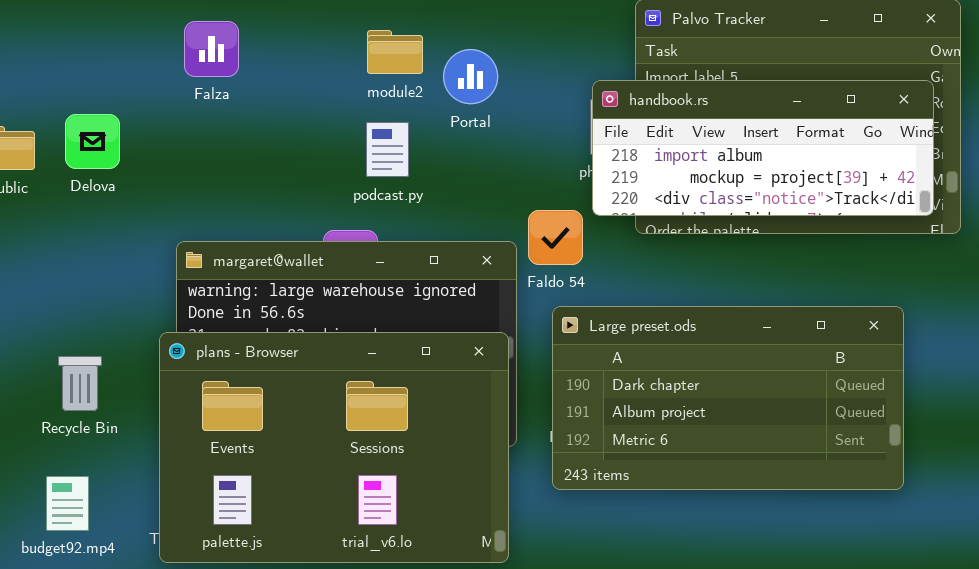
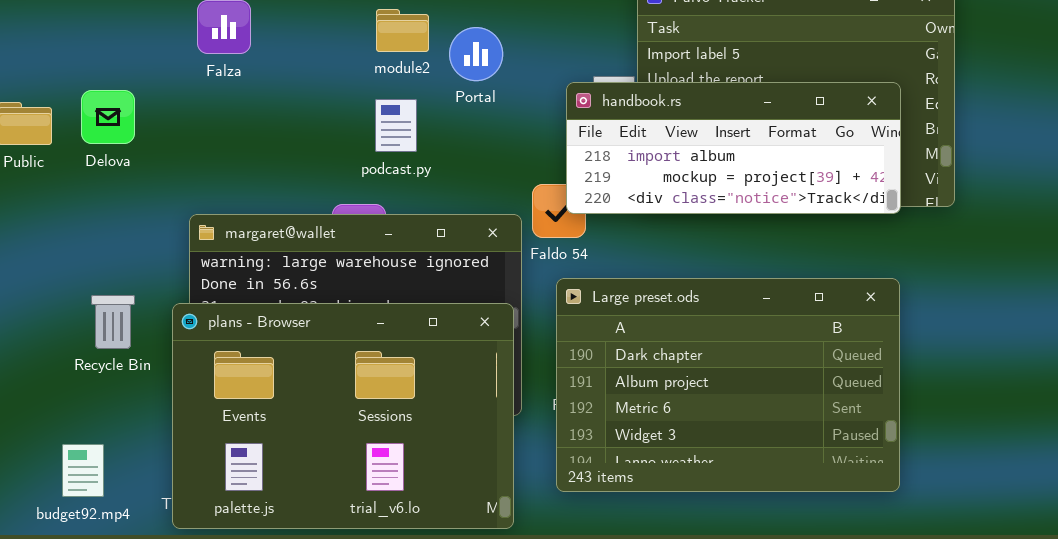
handbook.rs: [592,80,934,216] -> [566,82,901,214], moved
Large preset.ods: [552,306,904,490] -> [556,278,900,492], resized
Recycle Bin: [58,356,102,411] -> [91,295,135,349], moved

